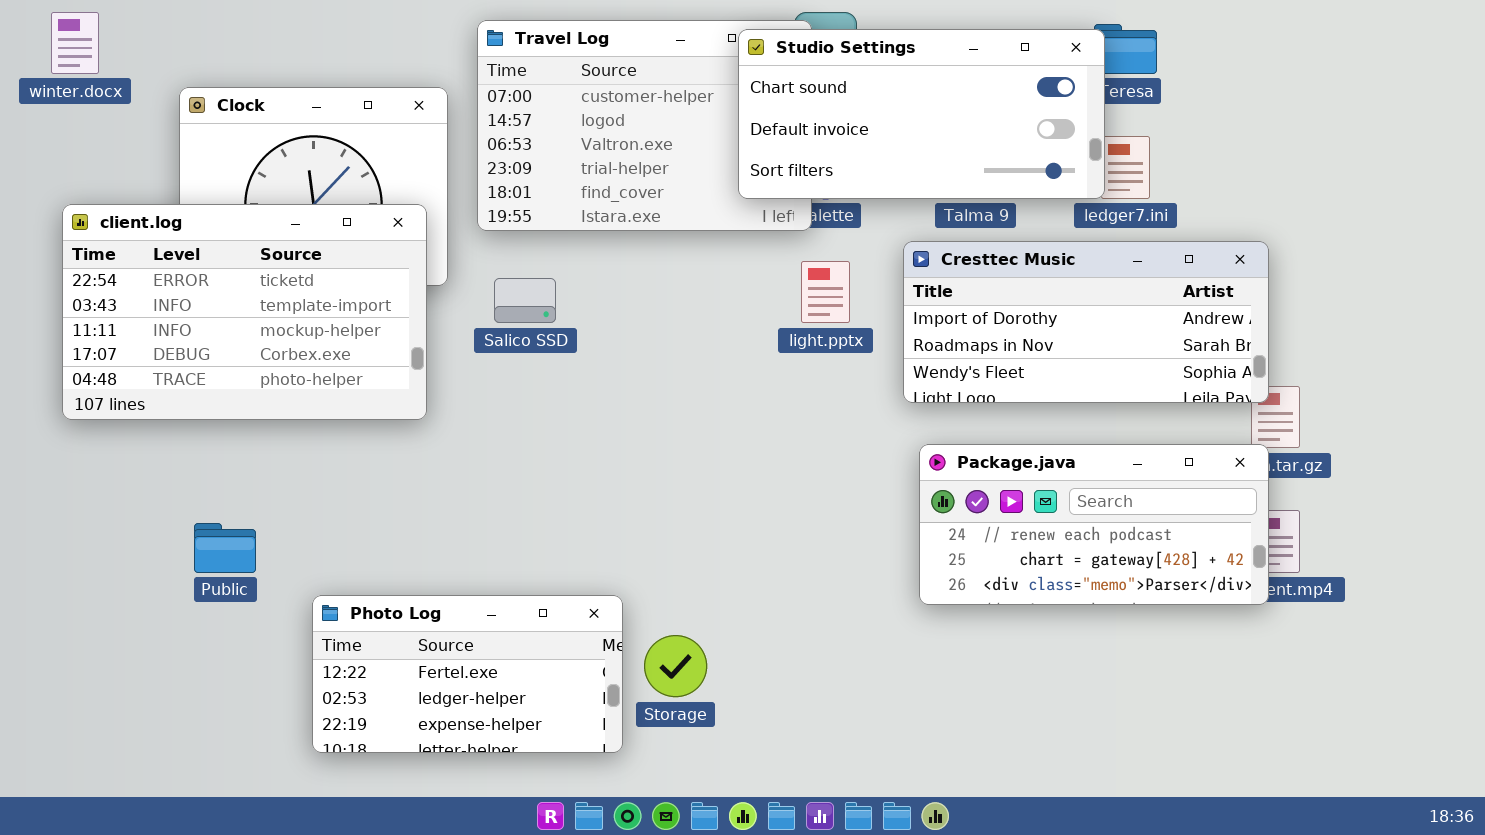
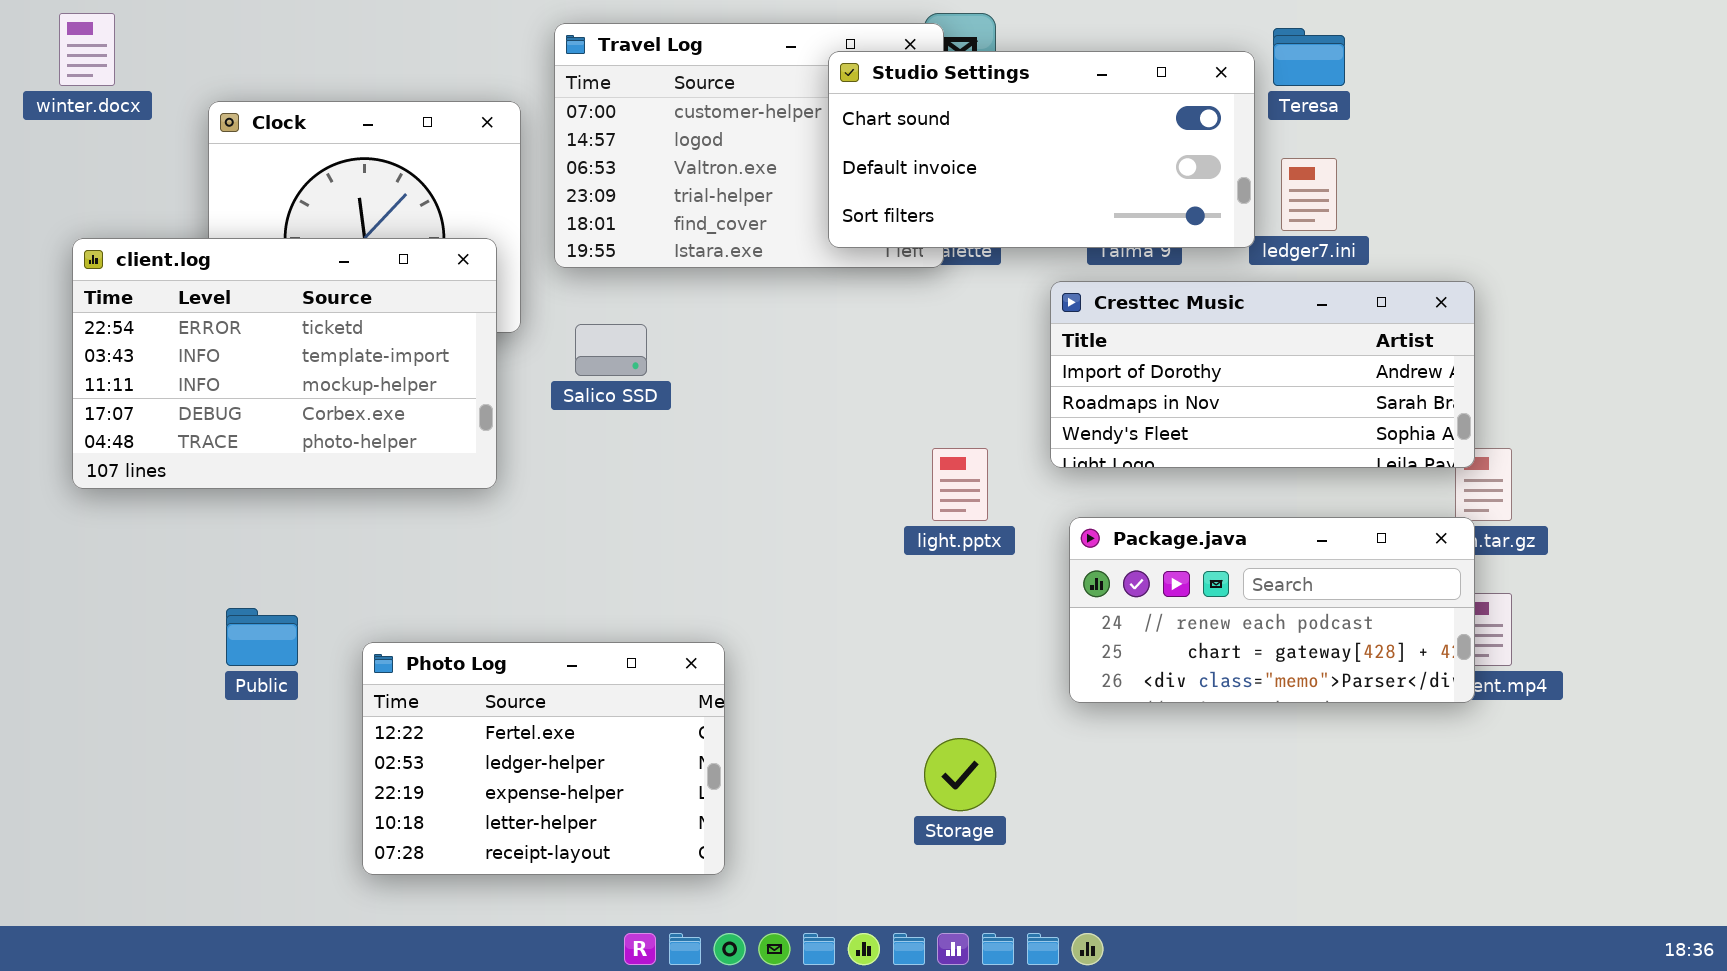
Studio Settings: [738,29,1105,199] -> [828,51,1255,248], moved
light.pptx: [801,261,850,323] -> [932,448,988,521], moved
Photo Log: [312,595,623,753] -> [362,642,725,875], resized
Storage: [644,635,707,697] -> [924,738,996,811], moved

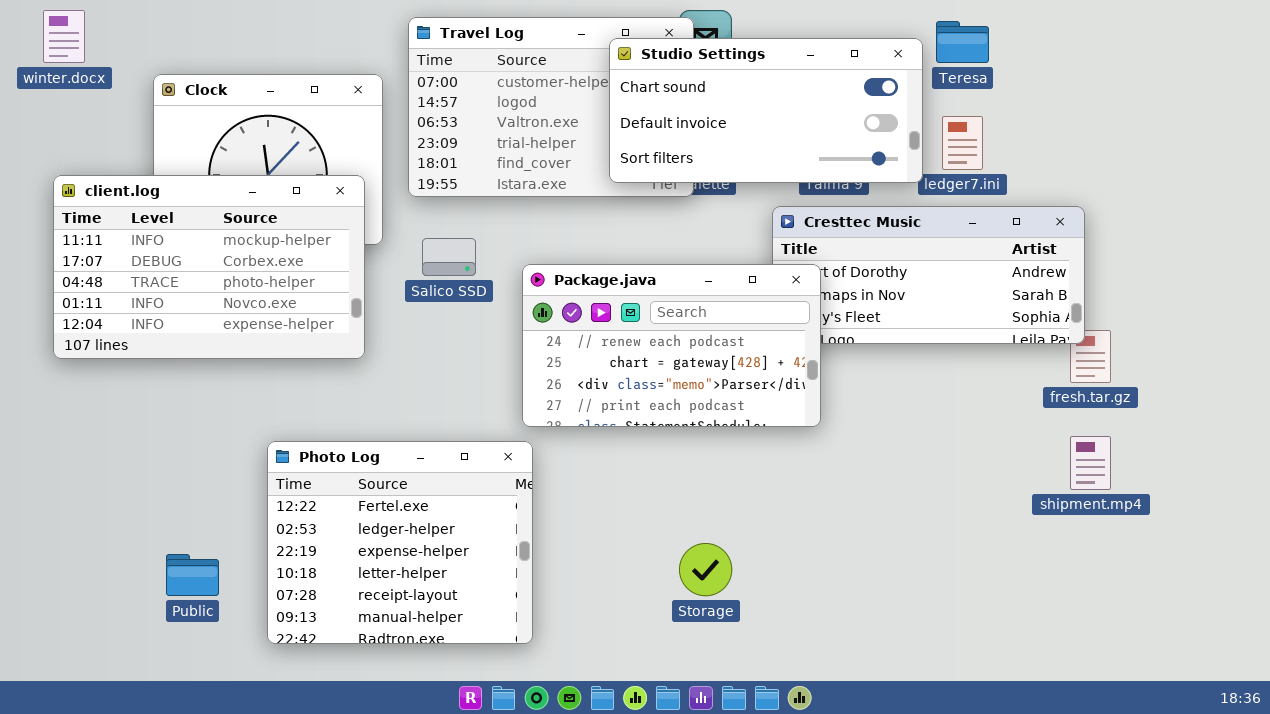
client.log: [72,238,497,489] -> [53,175,365,359], scrolled down 2 rows
Package.java: [1069,517,1475,703] -> [522,264,821,427], moved, resized
Public: [226,608,298,666] -> [166,554,219,596], moved
Photo Log: [362,642,725,875] -> [267,441,533,644], resized

